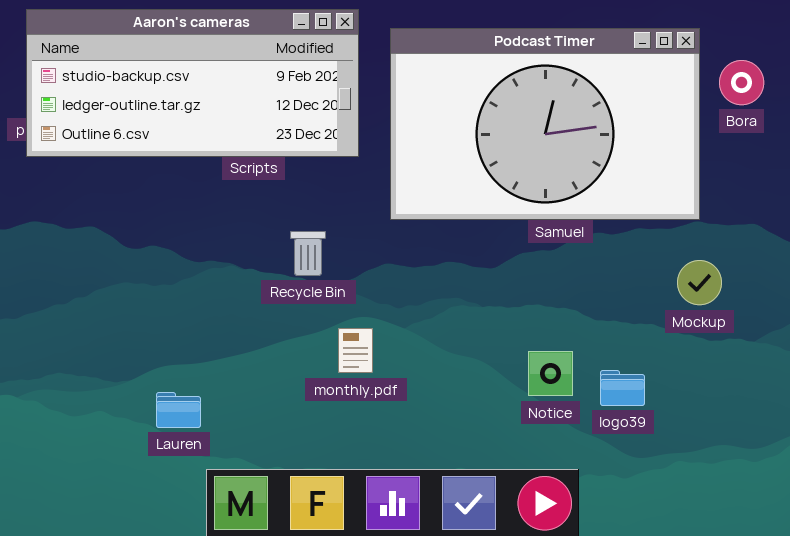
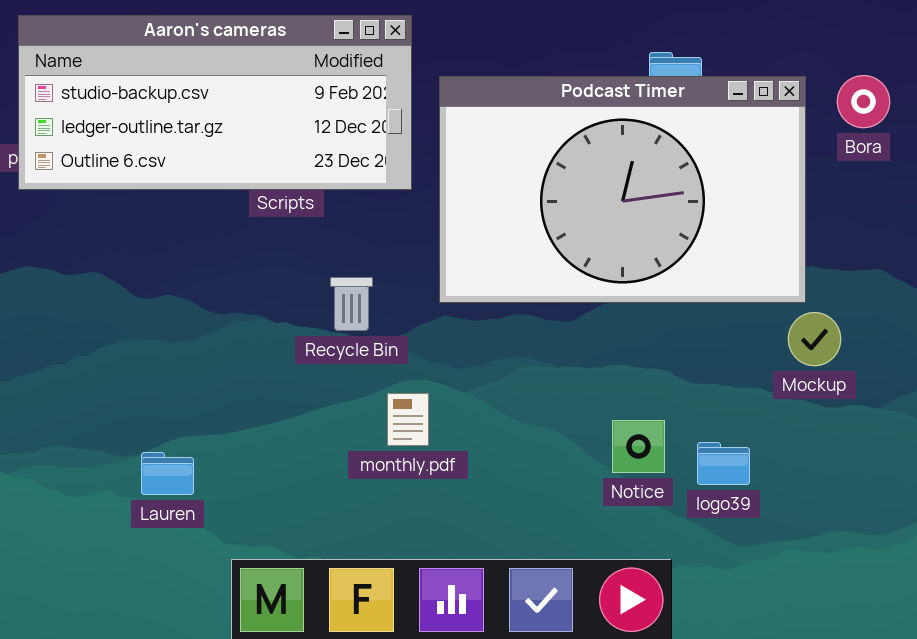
Podcast Timer: [390,28,700,220] -> [439,76,806,303], moved
Lauren: [156,392,201,428] -> [141,452,194,495], moved

